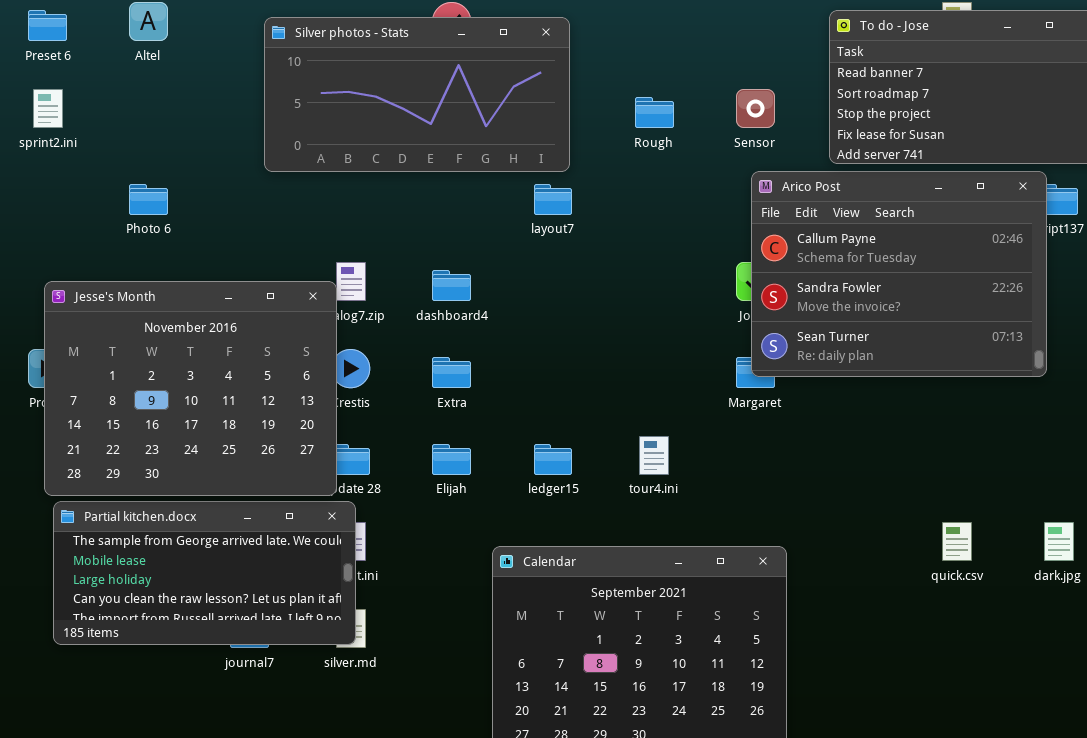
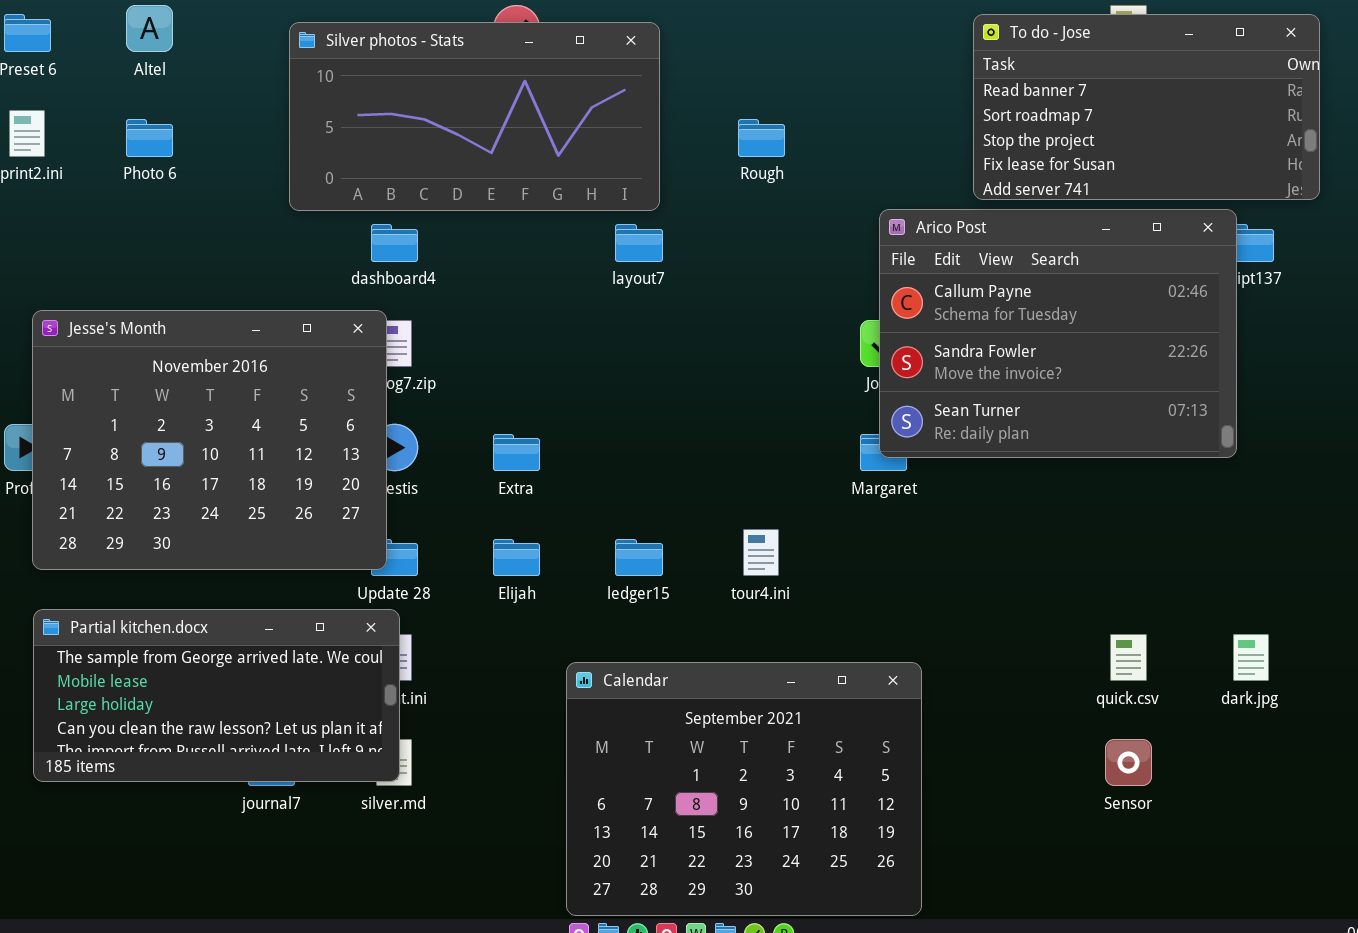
Sensor: [736,89,775,128] -> [1105,739,1152,786], moved
Photo 6: [129,184,168,215] -> [126,119,173,157], moved
dashboard4: [432,270,471,301] -> [371,224,418,262], moved
Jesse's Month: [44,281,337,496] -> [32,310,387,570], moved

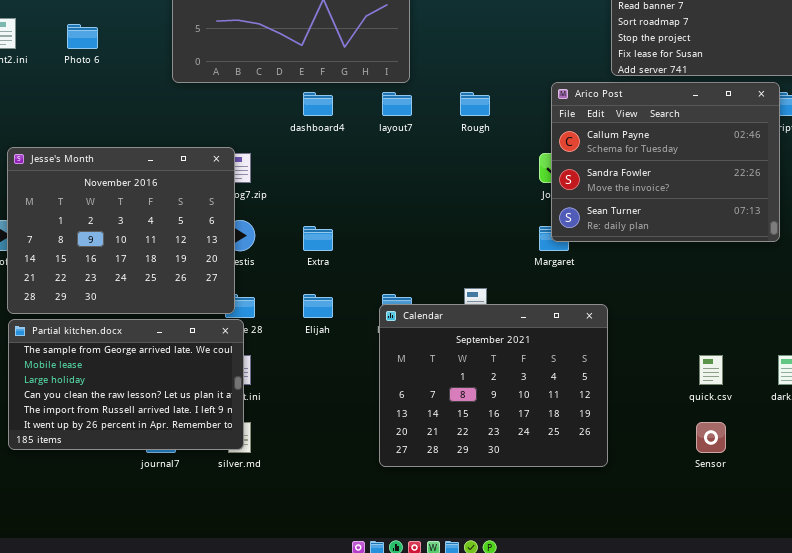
Rough: [738,119,785,157] -> [460,92,490,116], moved
dashboard4: [371,224,418,262] -> [303,92,333,116], moved
Partial kitchen.docx: [33,609,400,782] -> [8,319,244,450], resized
Calendar: [566,662,922,916] -> [379,304,608,467], moved

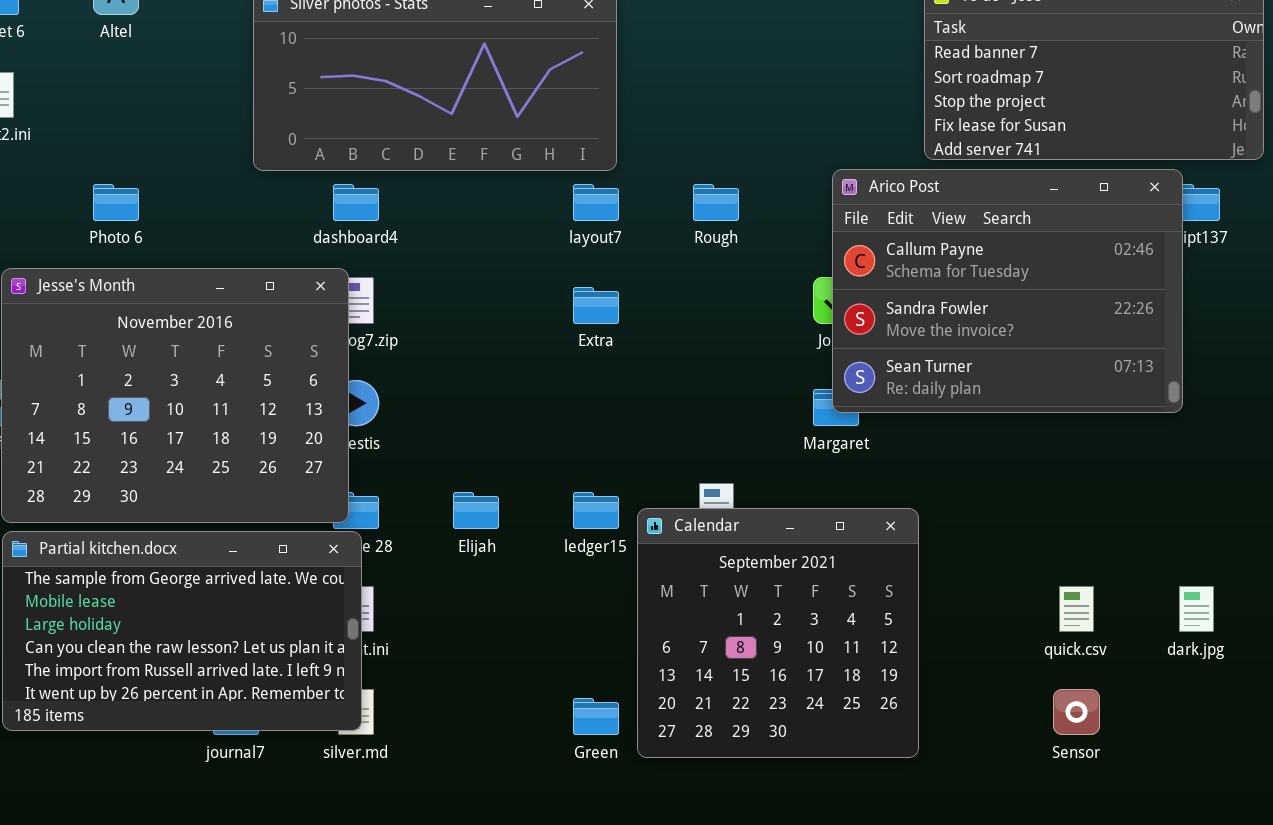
Photo 6: [67,24,98,49] -> [93,184,139,221], moved
dashboard4: [303,92,333,116] -> [333,184,379,221], moved
Extra: [303,226,333,251] -> [573,287,619,324], moved
Calendar: [379,304,608,467] -> [637,508,919,758], resized

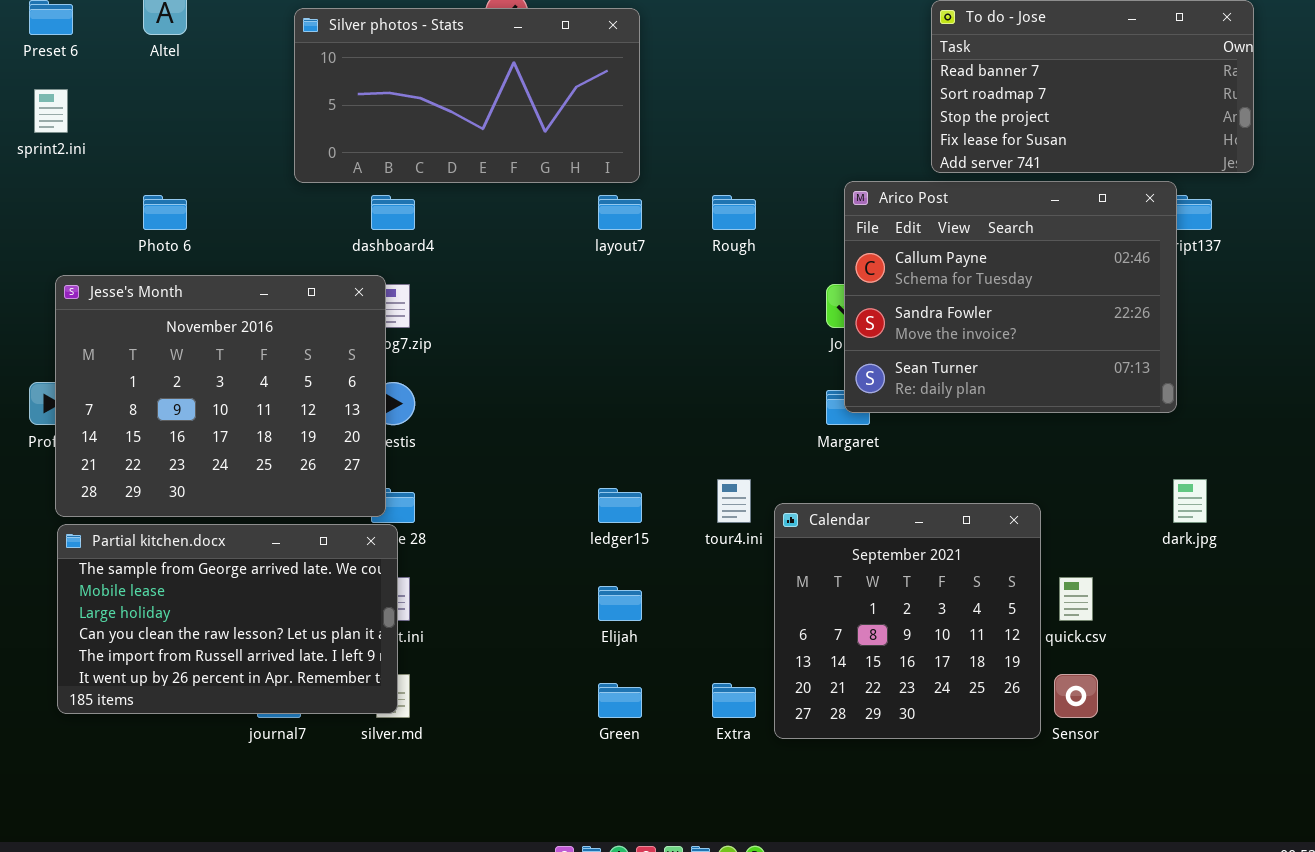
Extra: [573,287,619,324] -> [712,683,756,718], moved
Elijah: [453,492,499,529] -> [598,586,642,621], moved
Calendar: [637,508,919,758] -> [774,503,1041,739], moved
dark.jpg: [1179,586,1214,632] -> [1173,479,1207,523], moved

